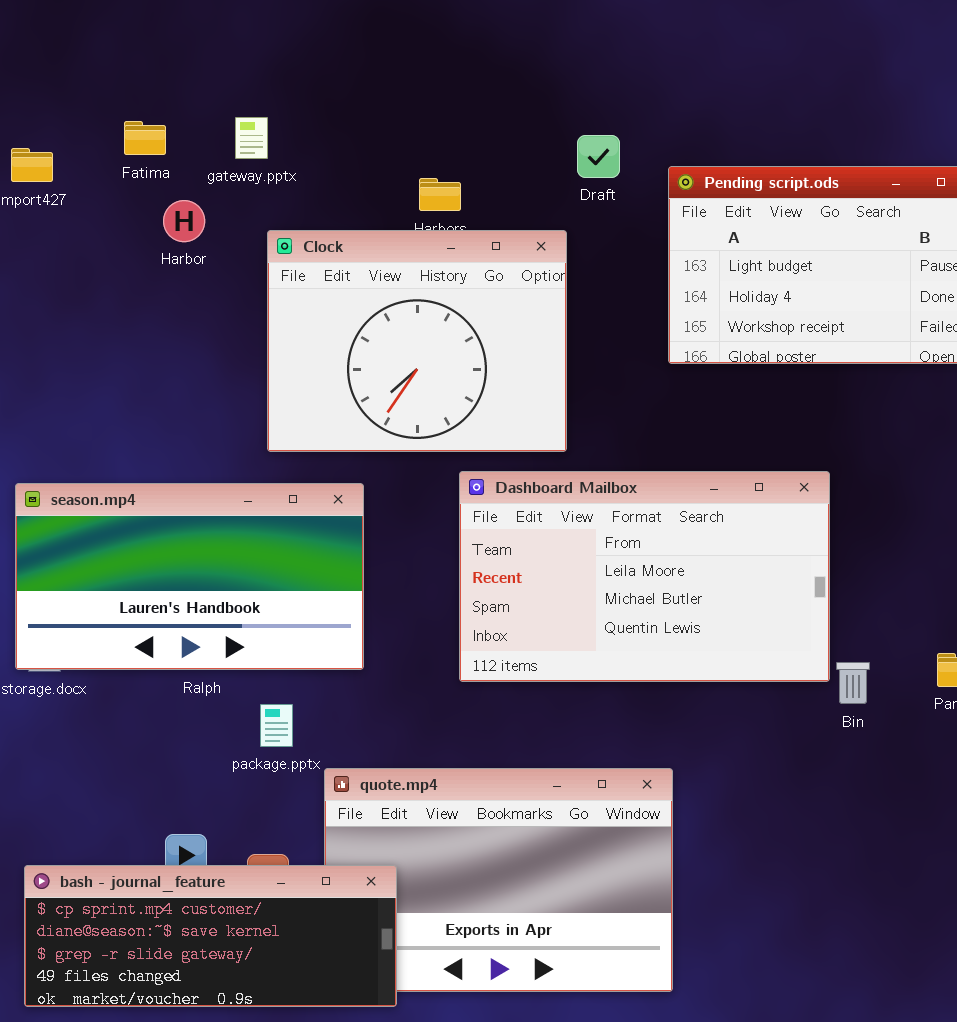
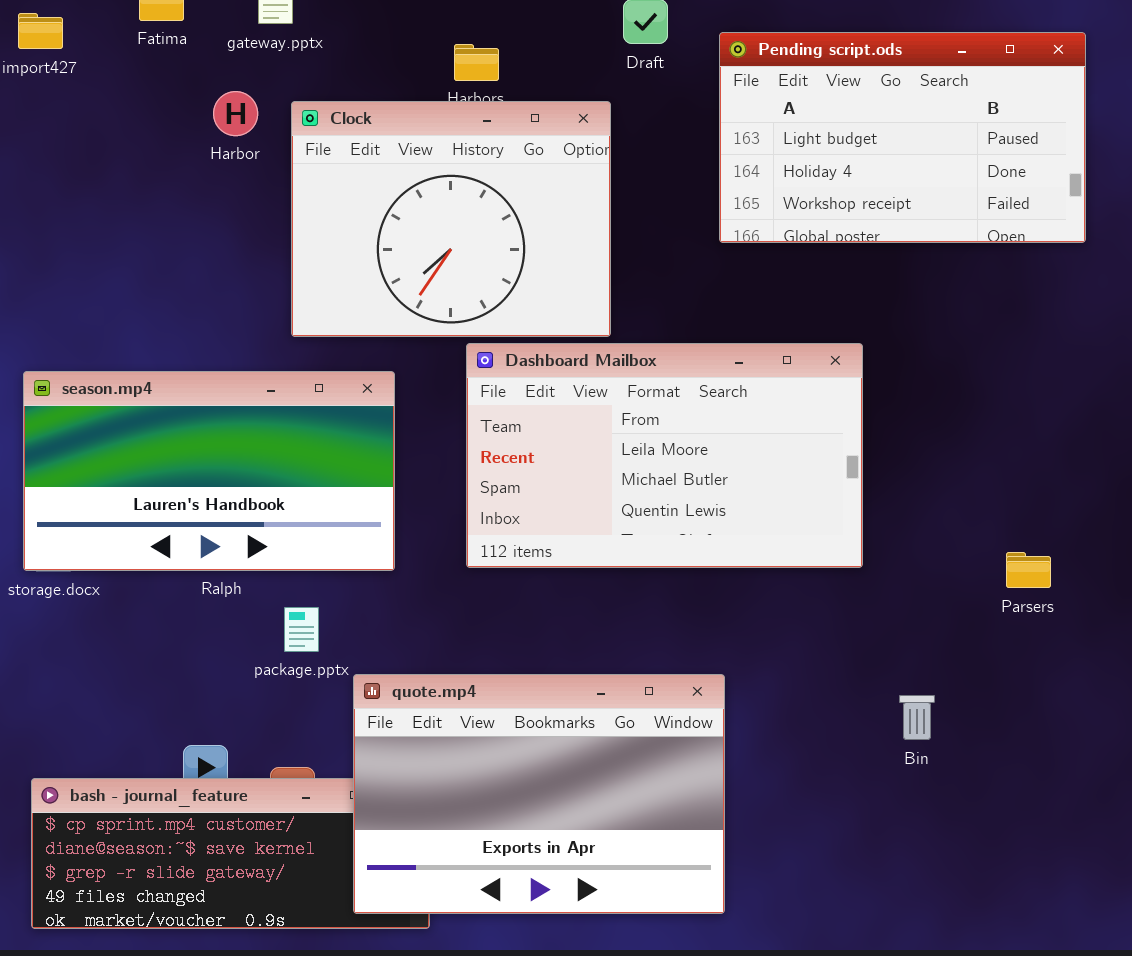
Harbor: [163,200,205,242] -> [213,91,258,136], moved
Dashboard Mailbox: [459,471,830,682] -> [466,343,863,568], moved
Bin: [836,662,870,704] -> [899,695,935,740], moved
quote.mp4: [324,768,673,992] -> [353,674,725,914], raised

